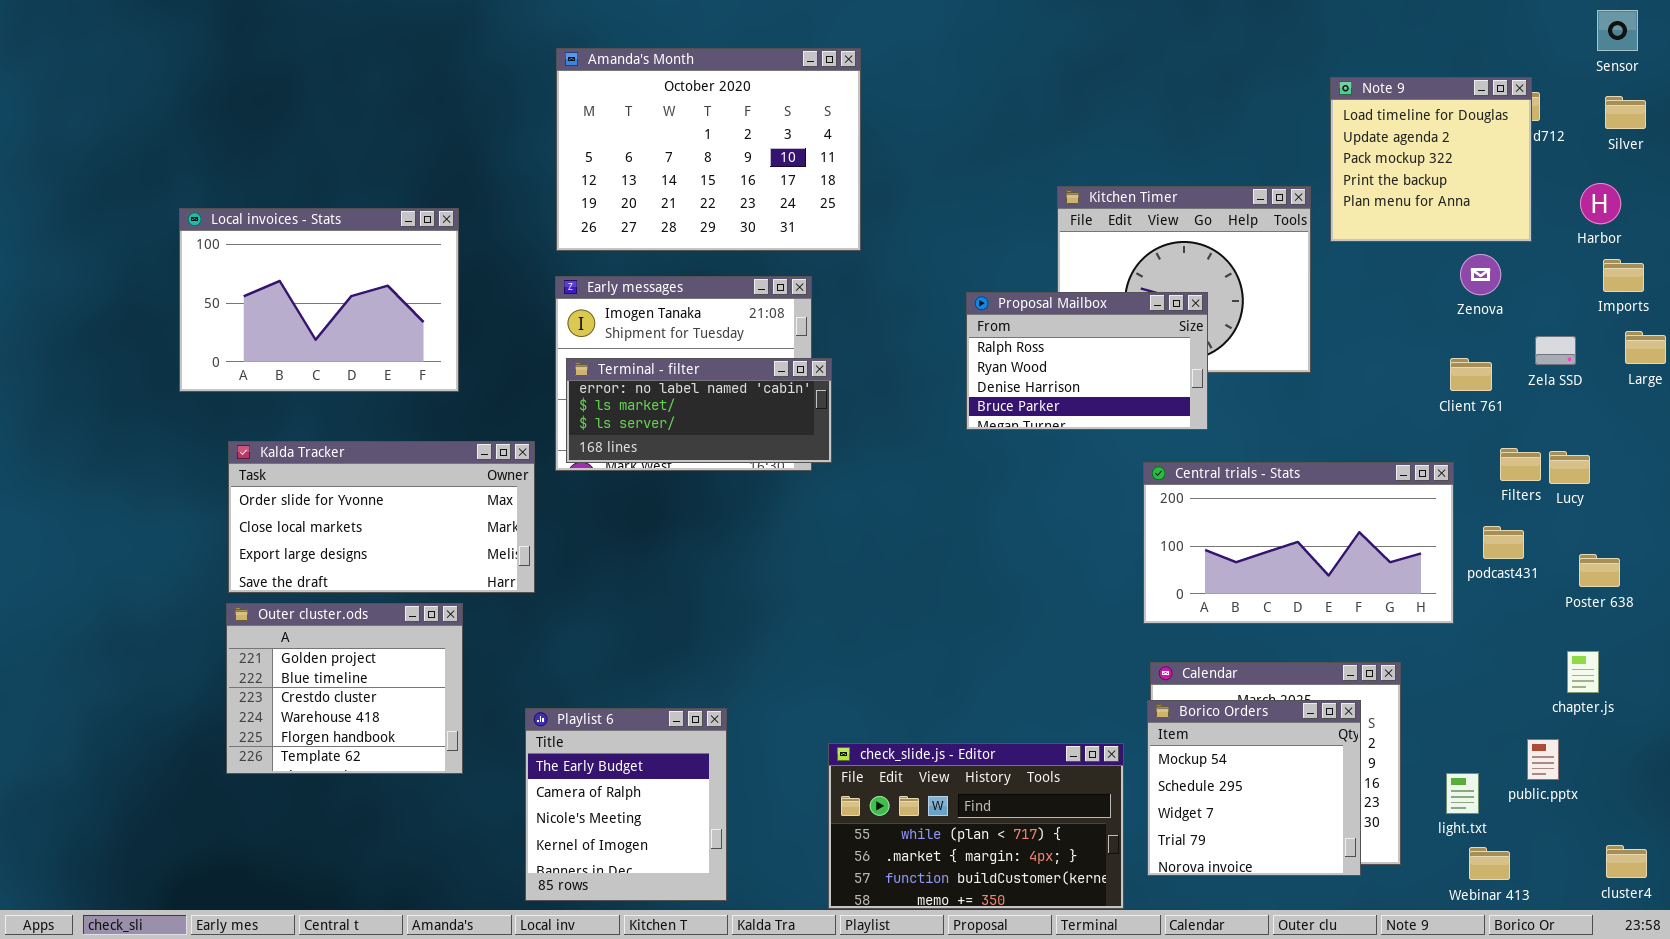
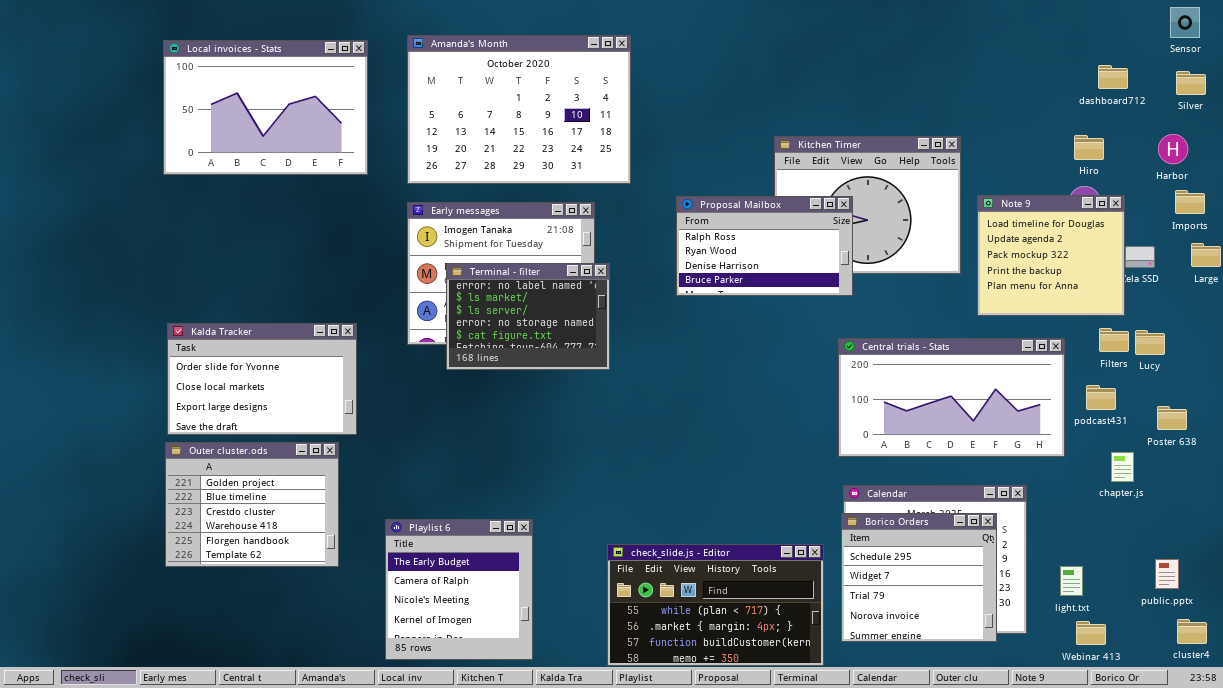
Note 9: [1330,77,1532,242] -> [977,195,1125,316], moved
Local invoices - Stats: [179,208,459,392] -> [163,40,368,175], moved
Proposal Mailbox: [966,292,1208,430] -> [676,196,853,296], moved
Terminal - filter: [566,358,832,463] -> [446,263,610,370], resized
Kalda Tracker: [228,441,535,593] -> [167,323,357,435], resized
chapter.js: [1567,651,1599,693] -> [1111,452,1134,482], moved
Borico Orders: [1147,700,1361,876] -> [841,513,997,642], scrolled down 1 row
public.pptx: [1527,739,1559,780] -> [1155,559,1179,589], moved

